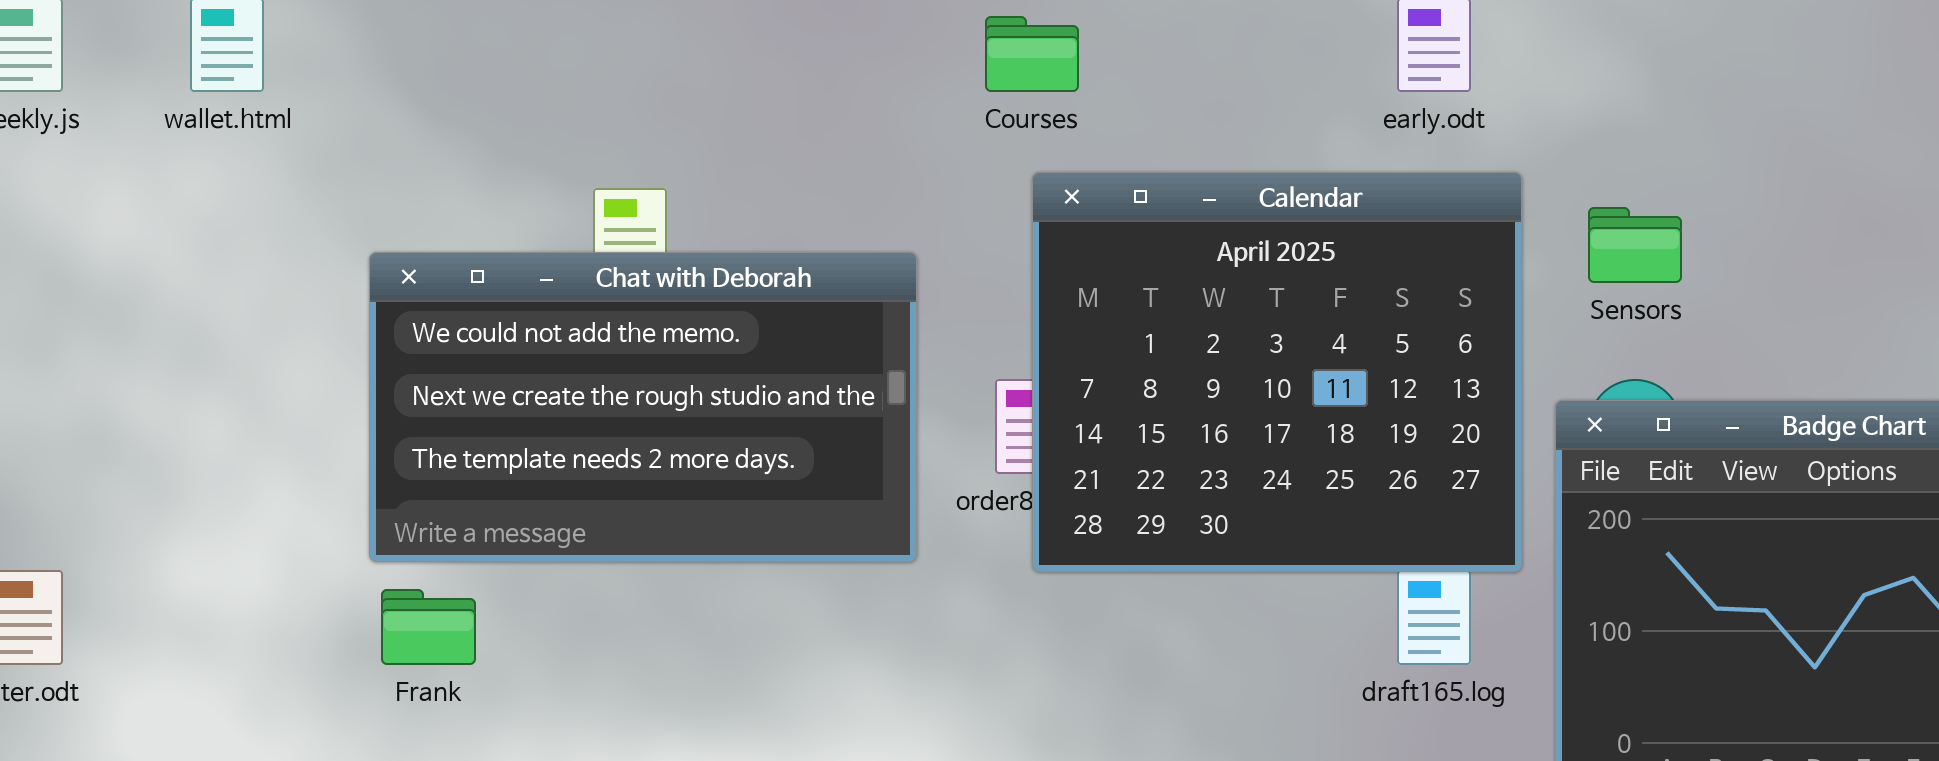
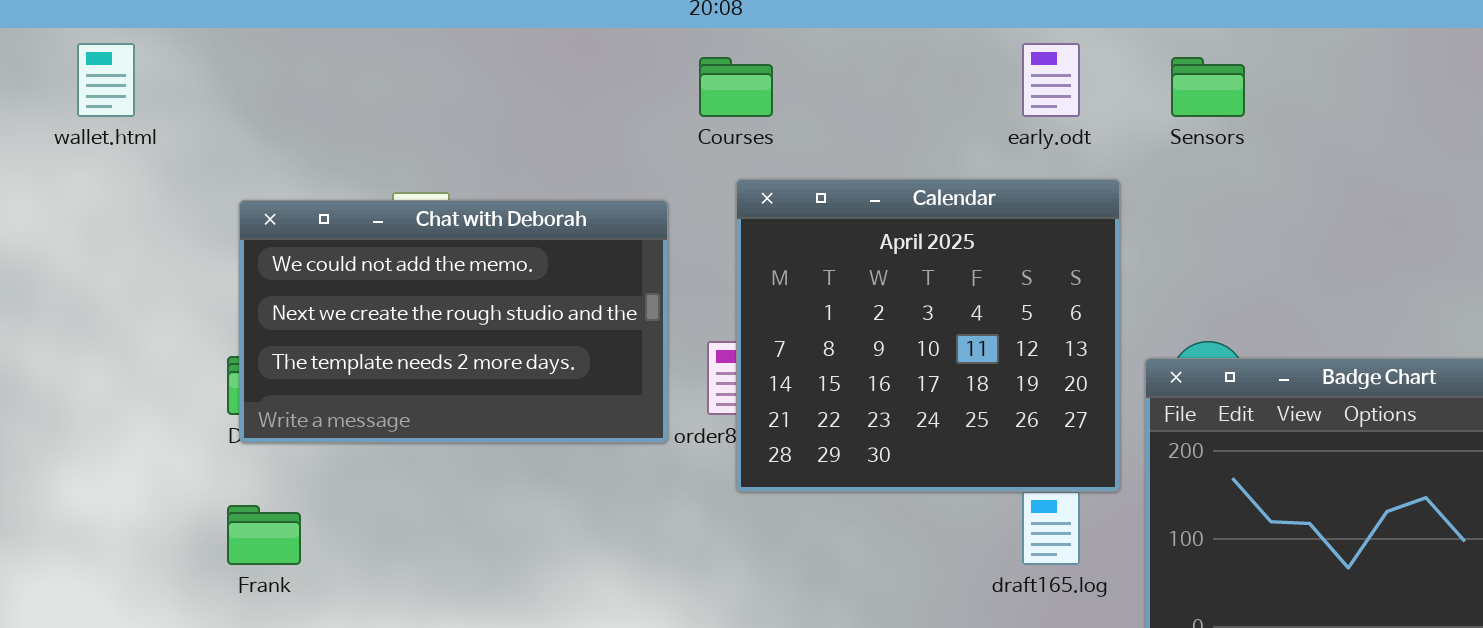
Sensors: [1588,207,1682,283] -> [1171,57,1245,117], moved
Chat with Deborah: [369,252,917,562] -> [239,200,668,443], moved

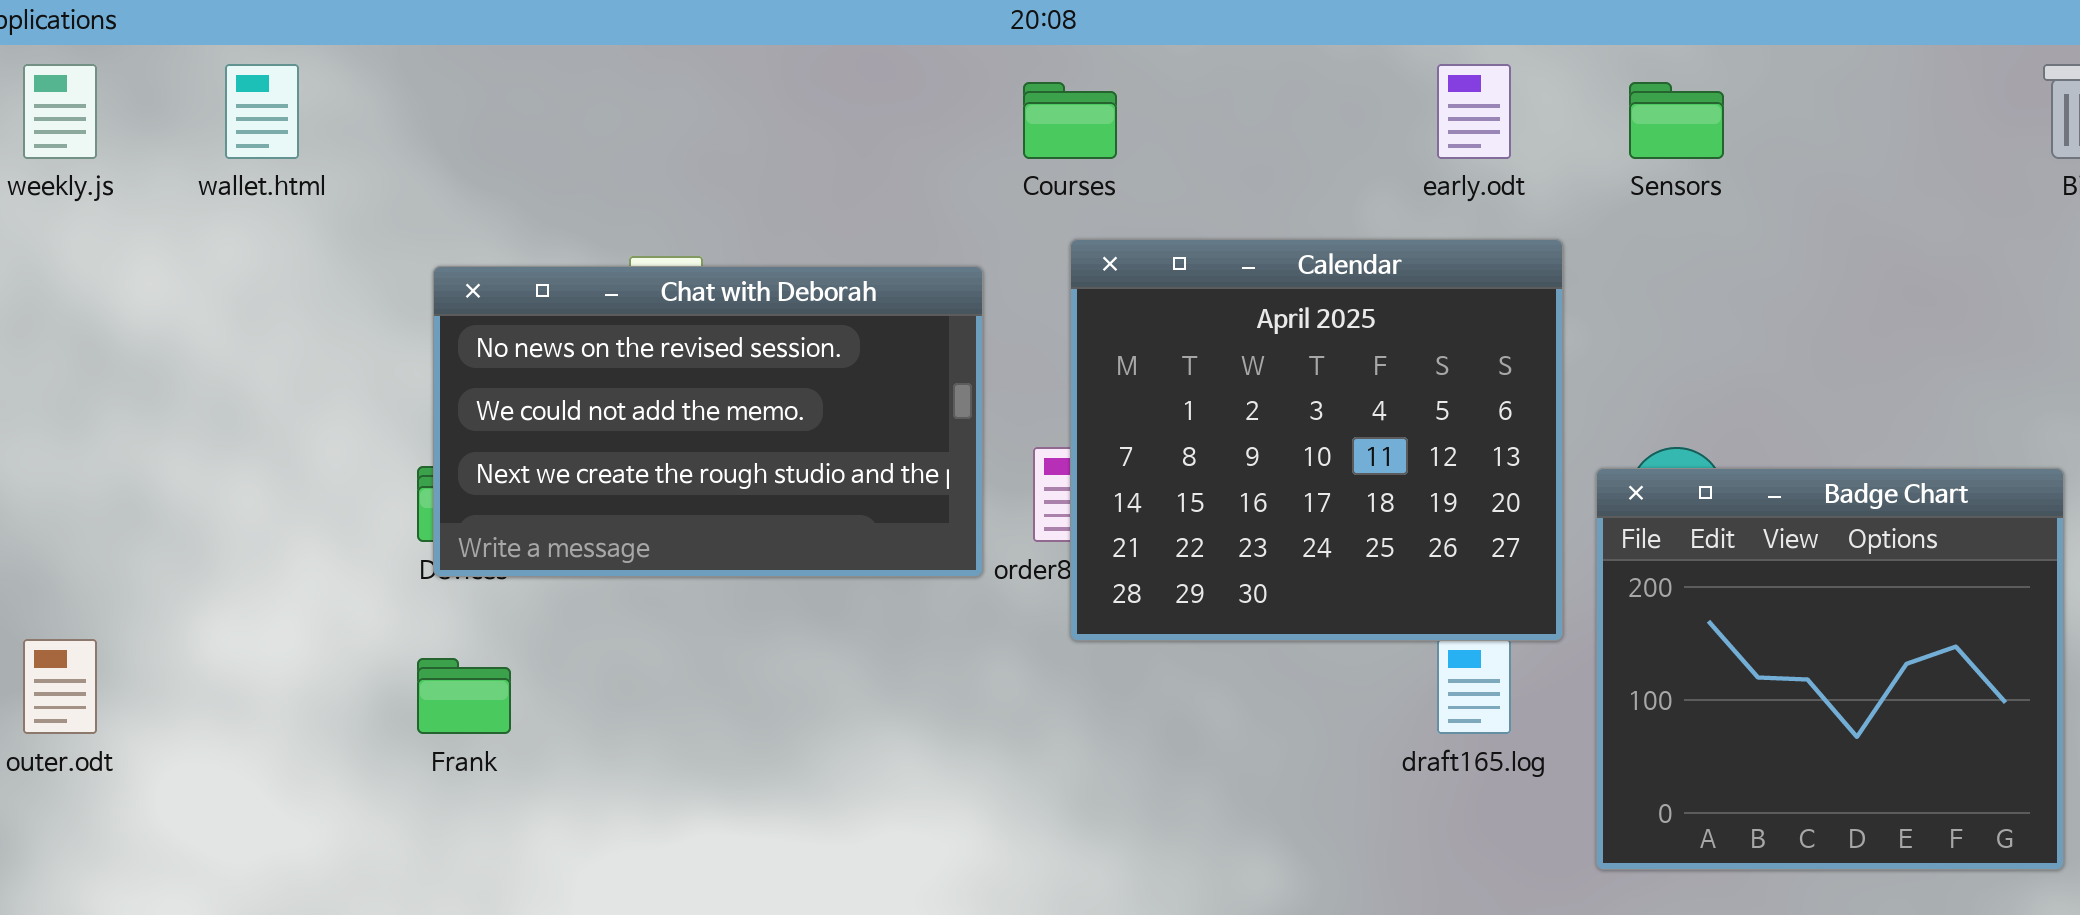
Chat with Deborah: [239,200,668,443] -> [433,266,983,577], scrolled up 1 row

